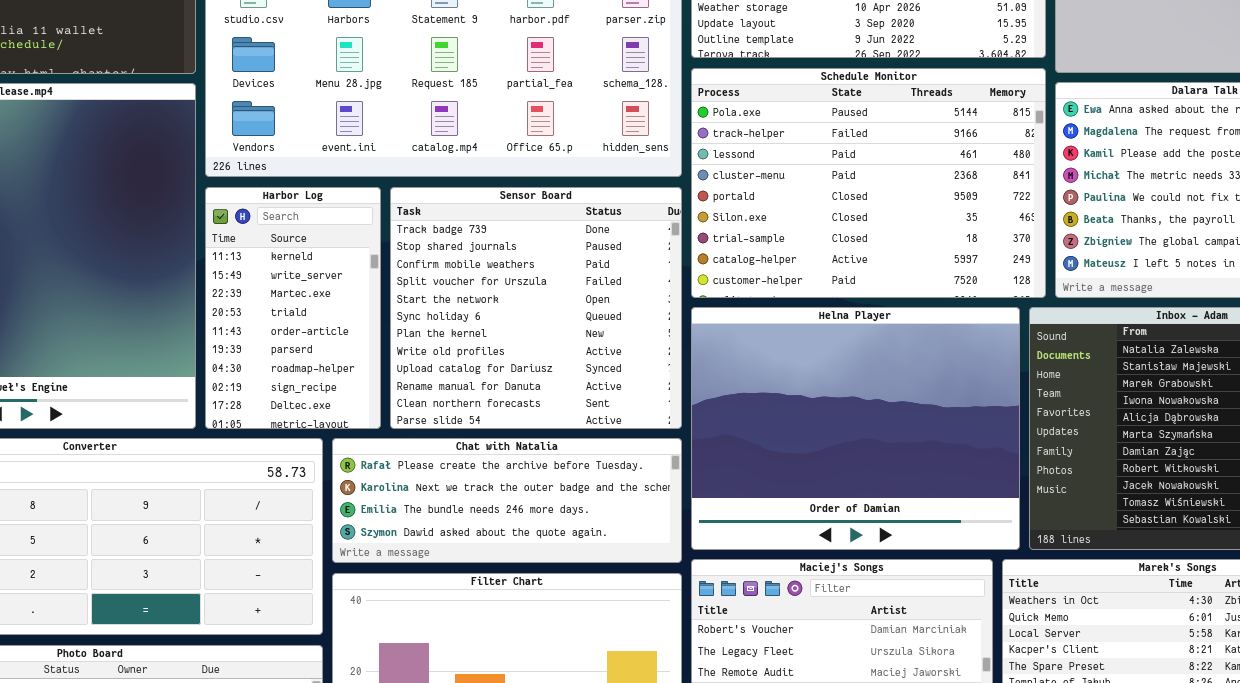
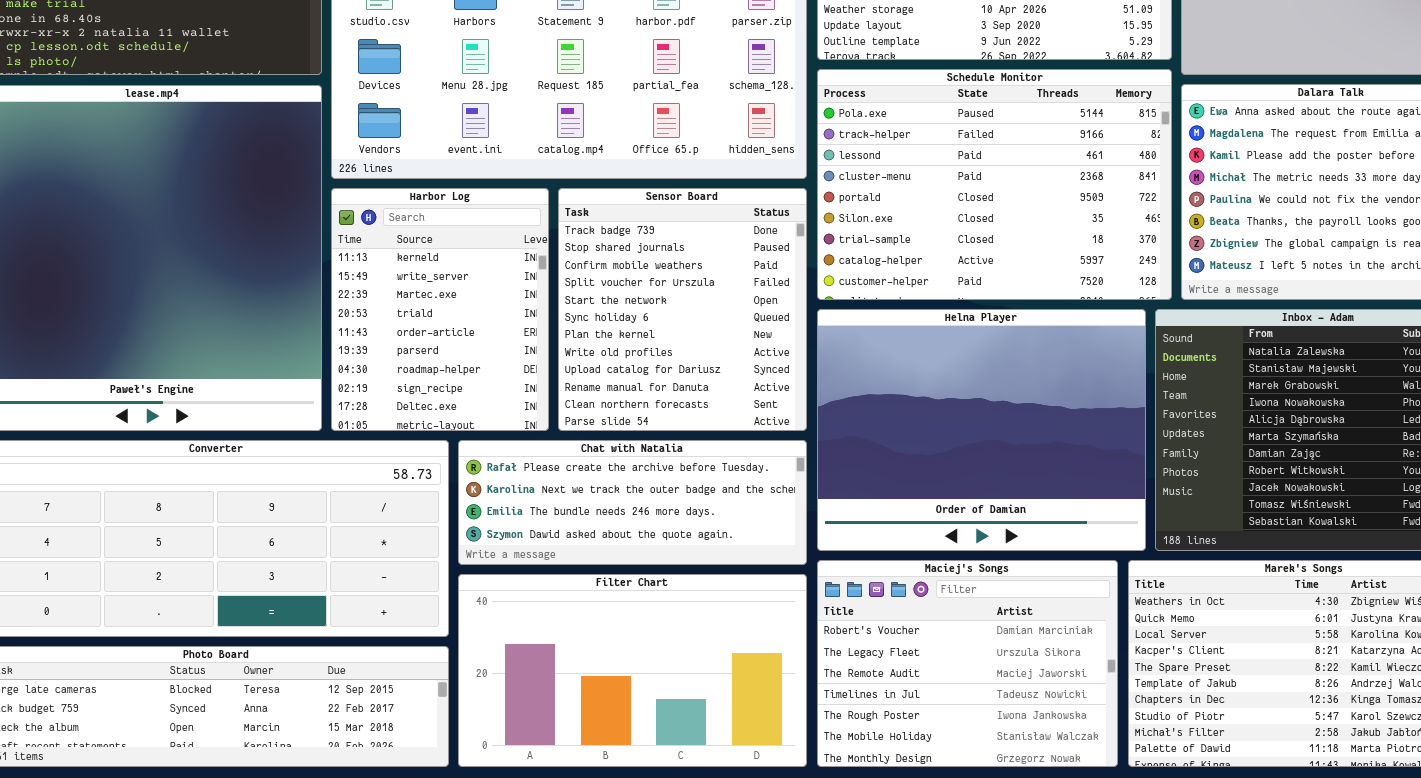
Harbor Log: [205,187,381,429] -> [331,188,549,431], resized
Sensor Board: [390,187,682,429] -> [558,188,807,431], resized

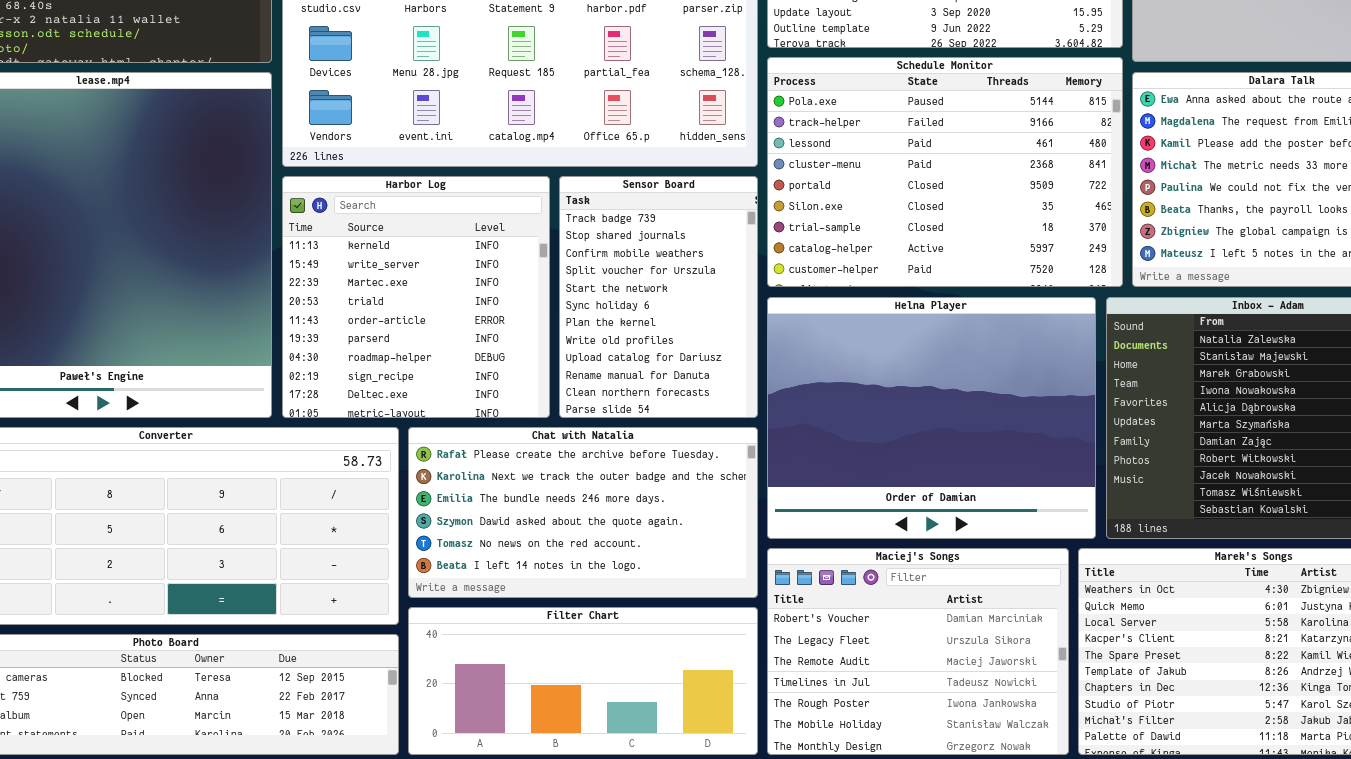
Harbor Log: [331,188,549,431] -> [282,176,550,418], resized
Sensor Board: [558,188,807,431] -> [559,176,758,418], resized
Chat with Natalia: [458,440,807,565] -> [408,427,758,598], resized
Filter Chart: [458,574,807,767] -> [408,607,758,755], resized

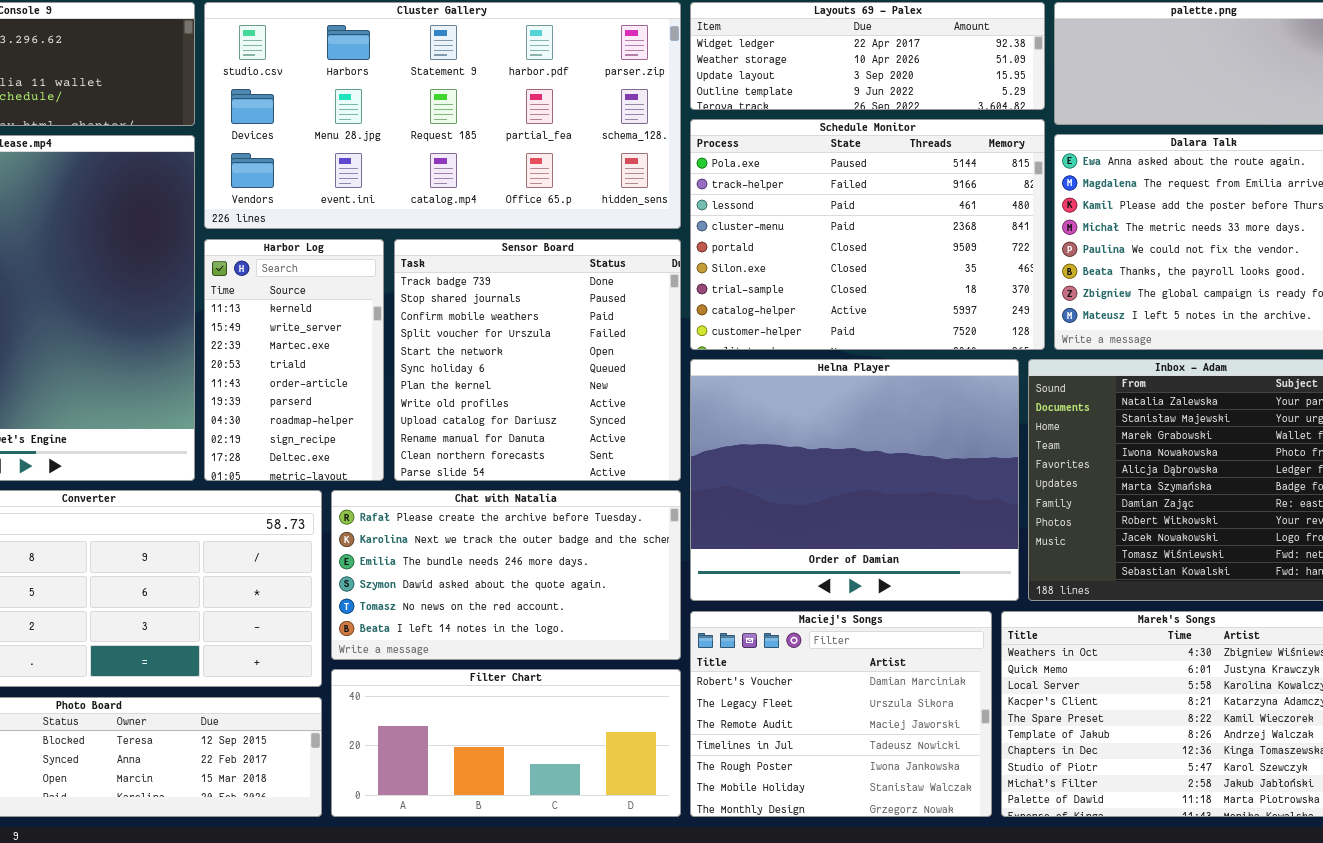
Harbor Log: [282,176,550,418] -> [204,239,384,481], resized
Sensor Board: [559,176,758,418] -> [394,239,681,481], resized

